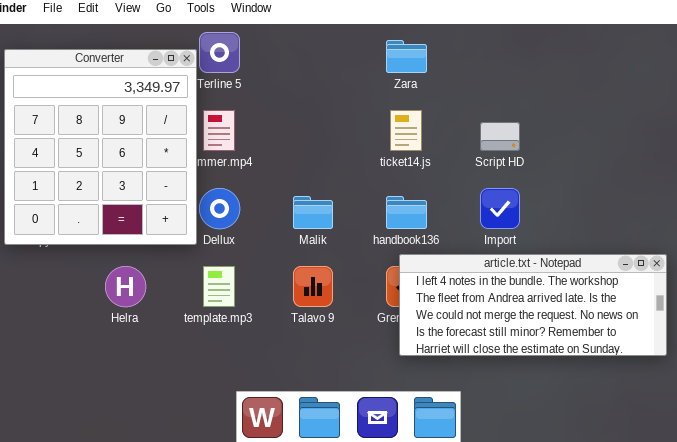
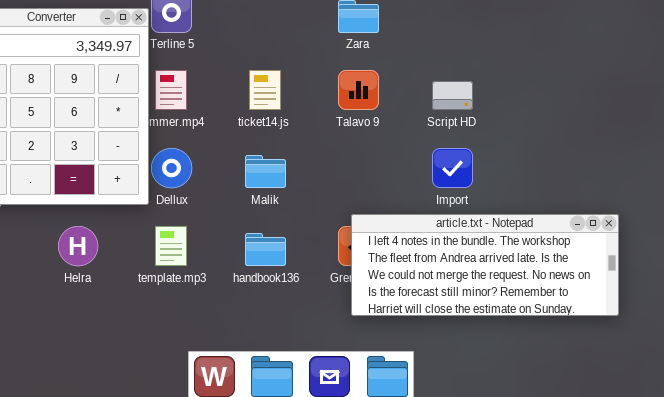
ticket14.js: [390,110,422,151] -> [249,70,281,110], moved
handbook136: [386,196,427,229] -> [245,233,286,266], moved
Talavo 9: [293,266,333,307] -> [338,70,379,110], moved

